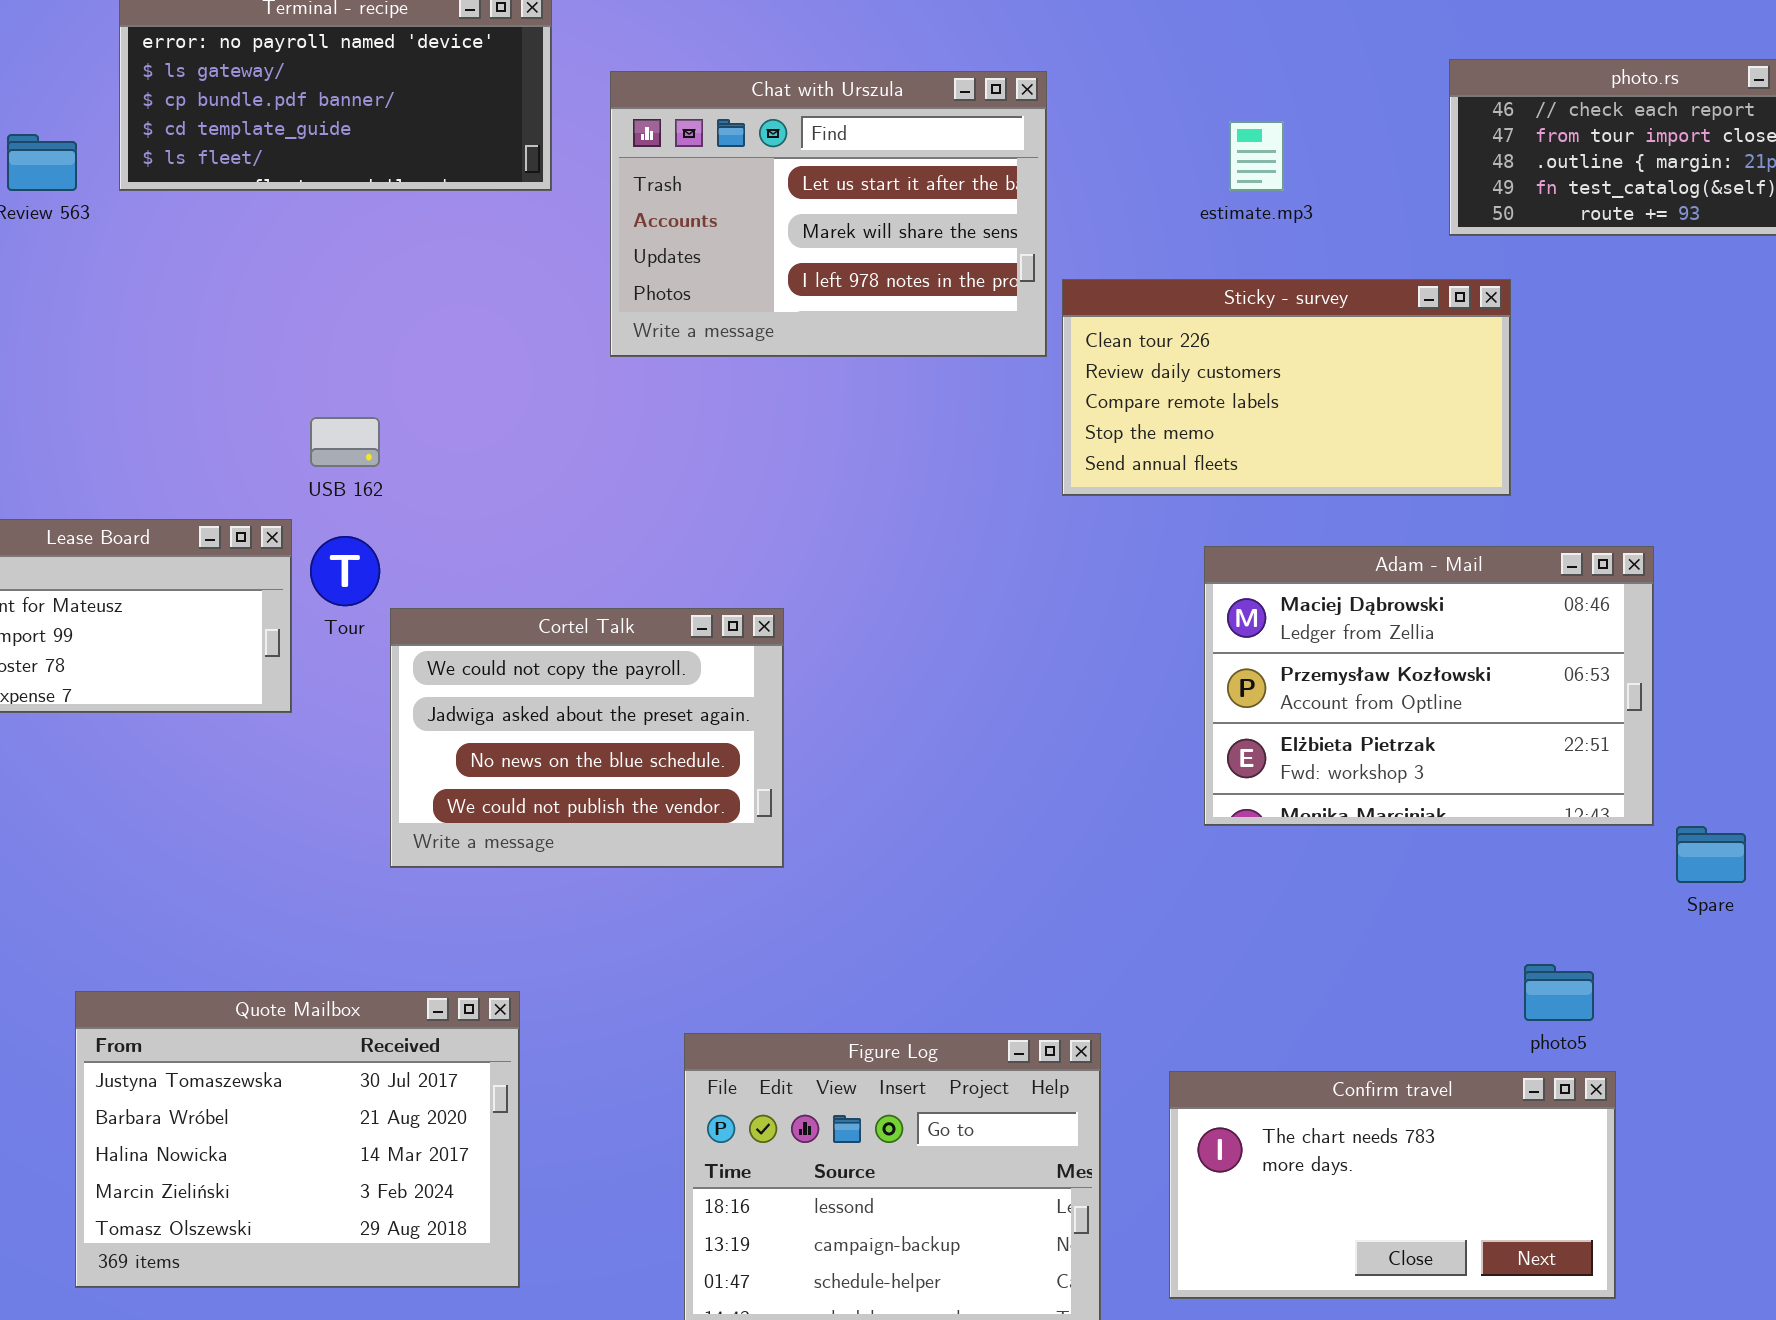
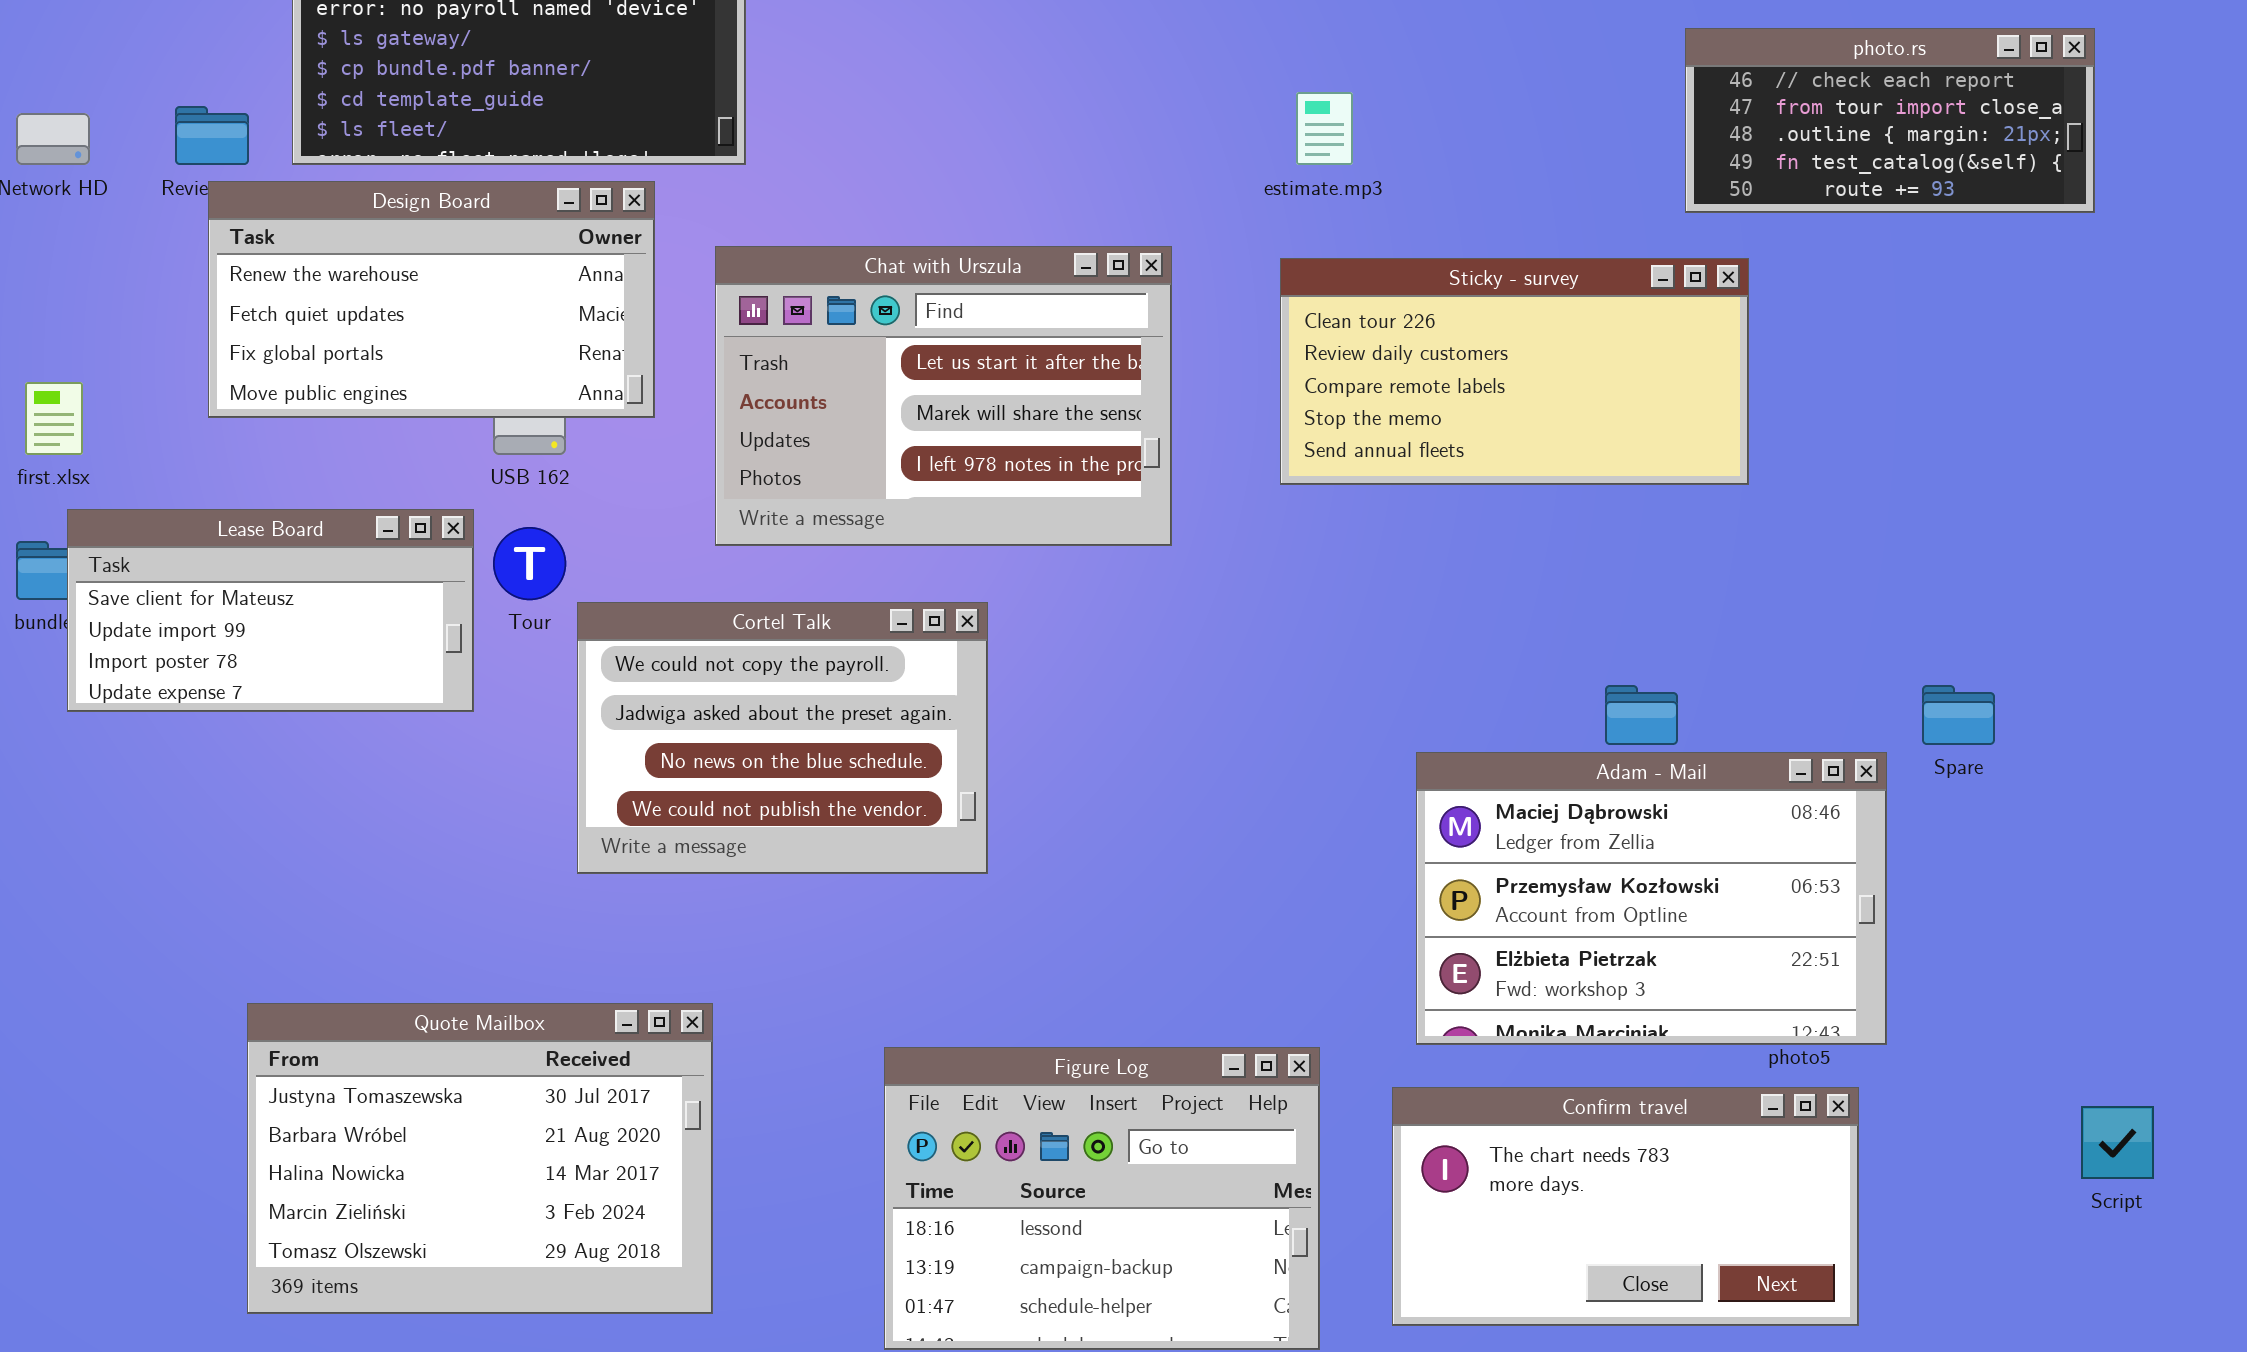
Chat with Urszula: [610,71,1047,357] -> [715,246,1172,546], moved
estimate.mp3: [1229,121,1284,191] -> [1296,92,1353,165], moved
Design Board: none -> [208,181,655,418], opened
Adam - Mail: [1204,546,1654,826] -> [1416,752,1887,1045], moved
Spare: [1676,826,1746,883] -> [1922,685,1995,745], moved

